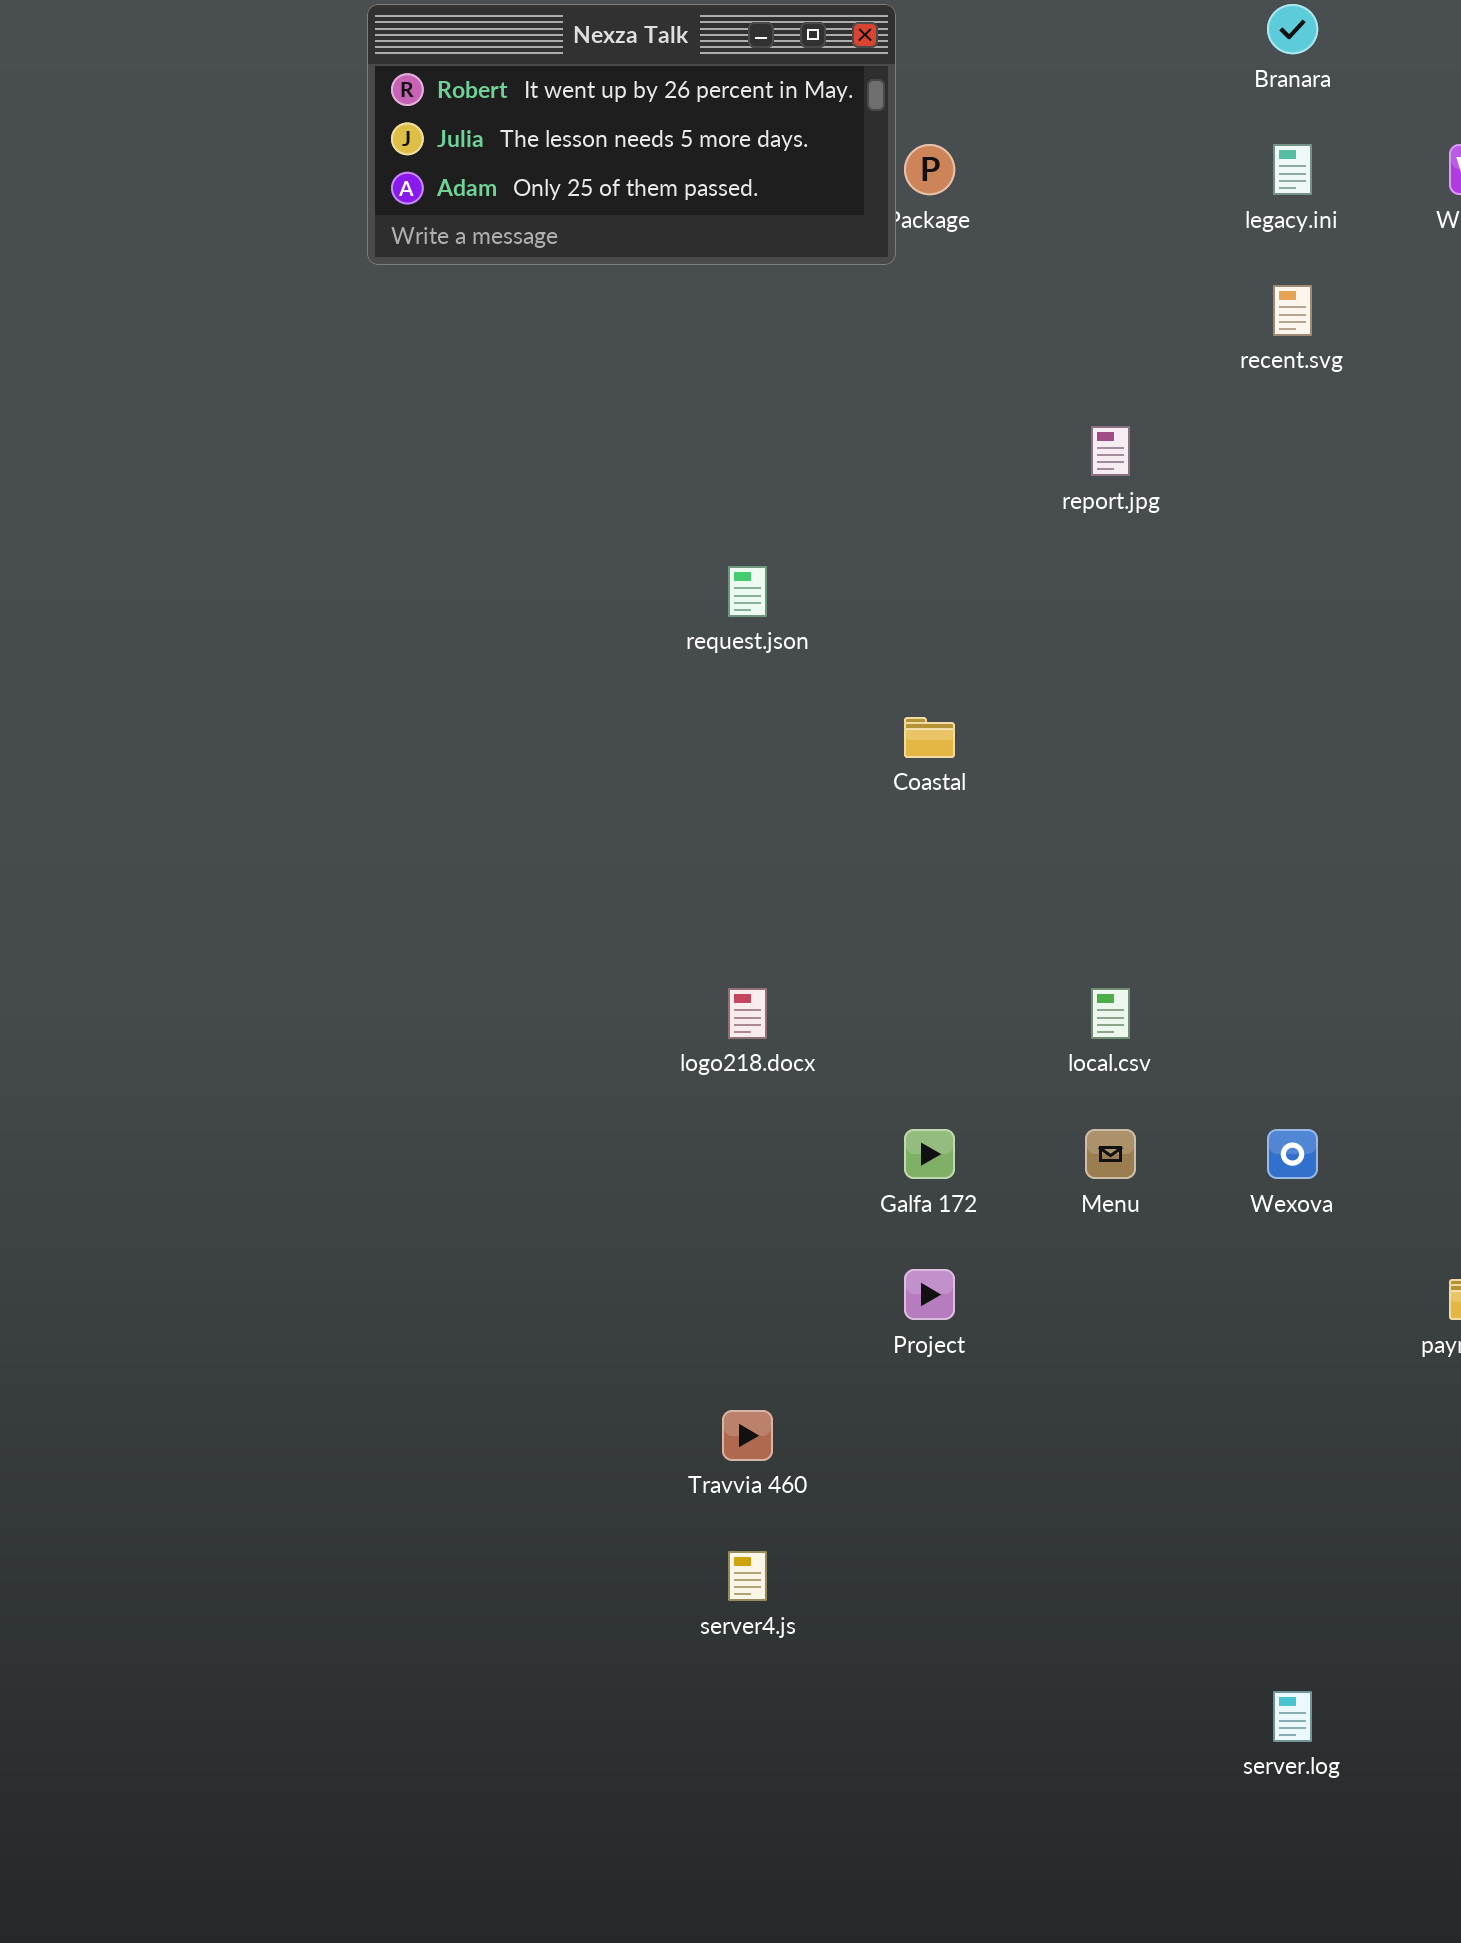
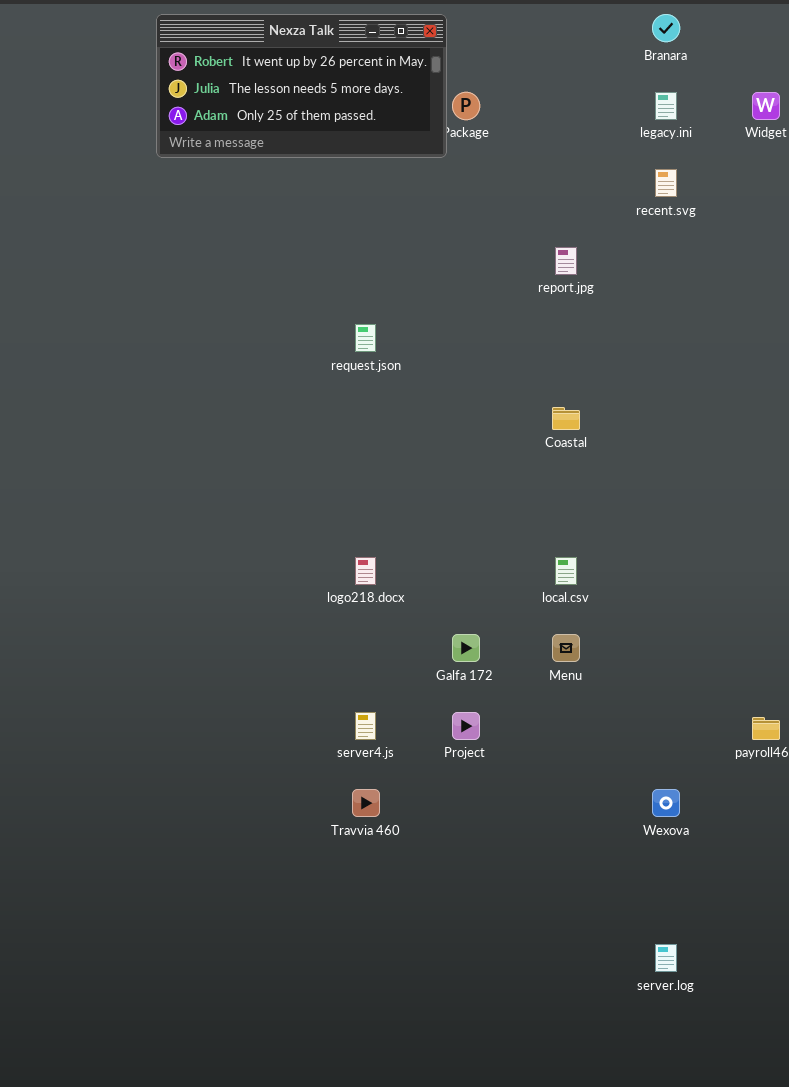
Coastal: [904,717,955,758] -> [552,407,580,430], moved
Wexova: [1267,1129,1318,1179] -> [652,789,680,817], moved
server4.js: [728,1551,767,1601] -> [355,712,376,740], moved

